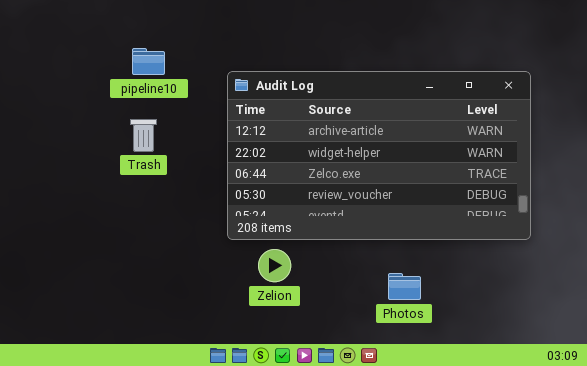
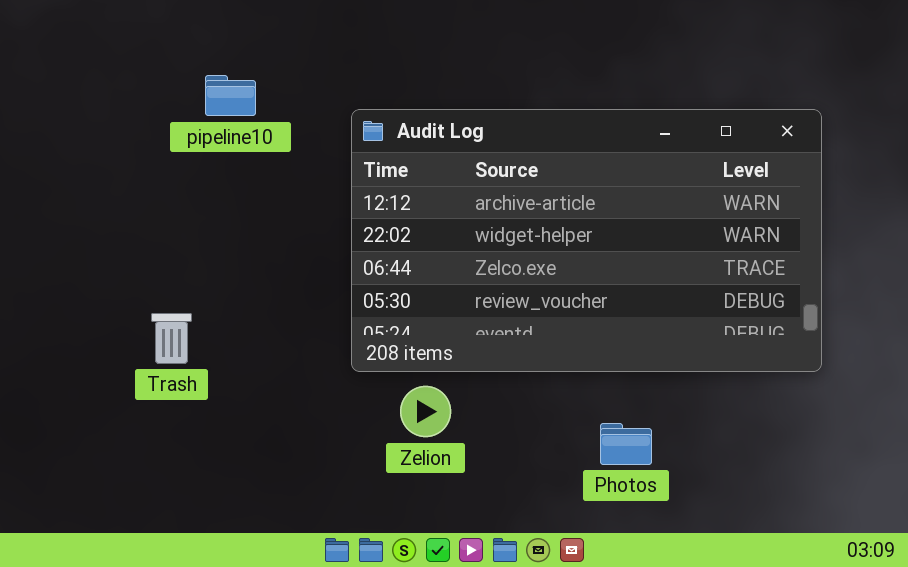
Trash: [130,119,157,152] -> [151,313,192,364], moved

